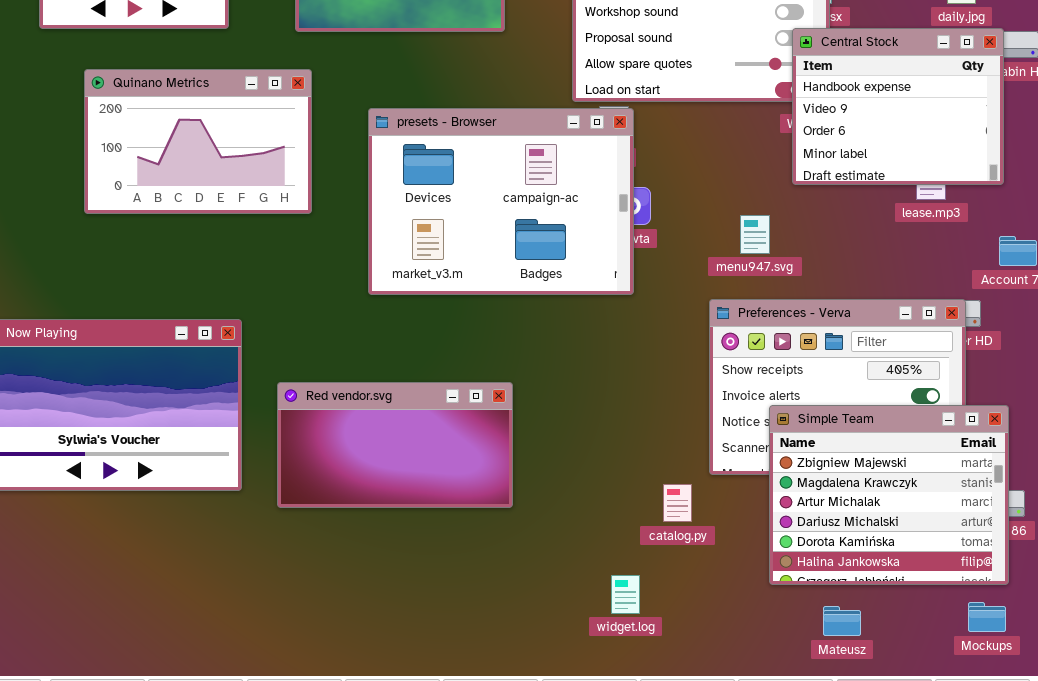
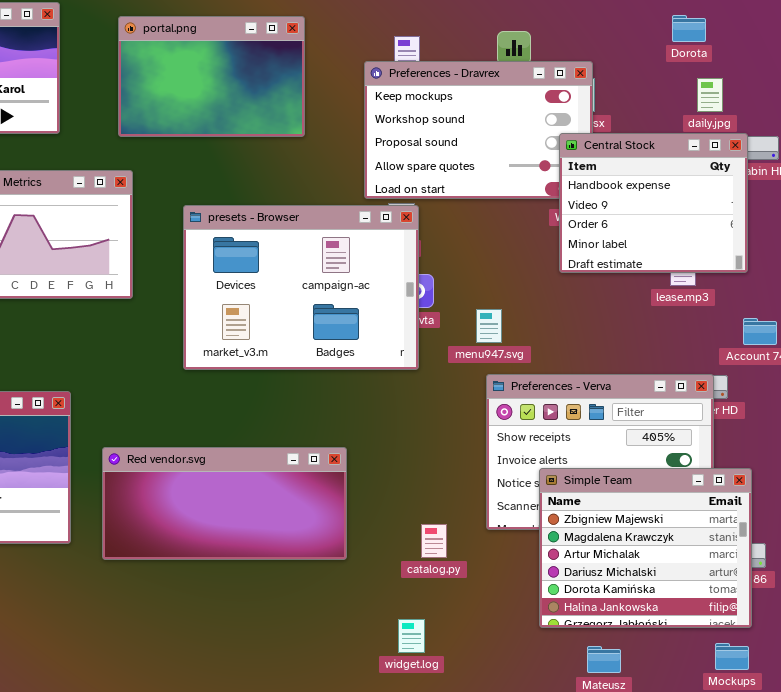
menu947.svg: [740,215,770,254] -> [476,309,502,343], moved
Red vendor.svg: [277,382,513,508] -> [102,447,347,560], resized
catalog.py: [663,484,692,522] -> [421,524,447,558], moved

